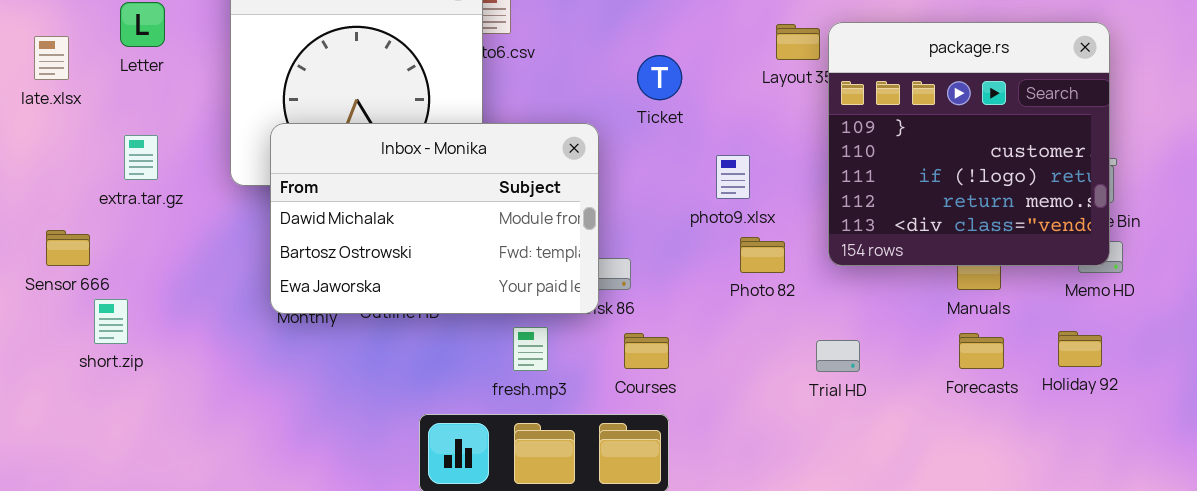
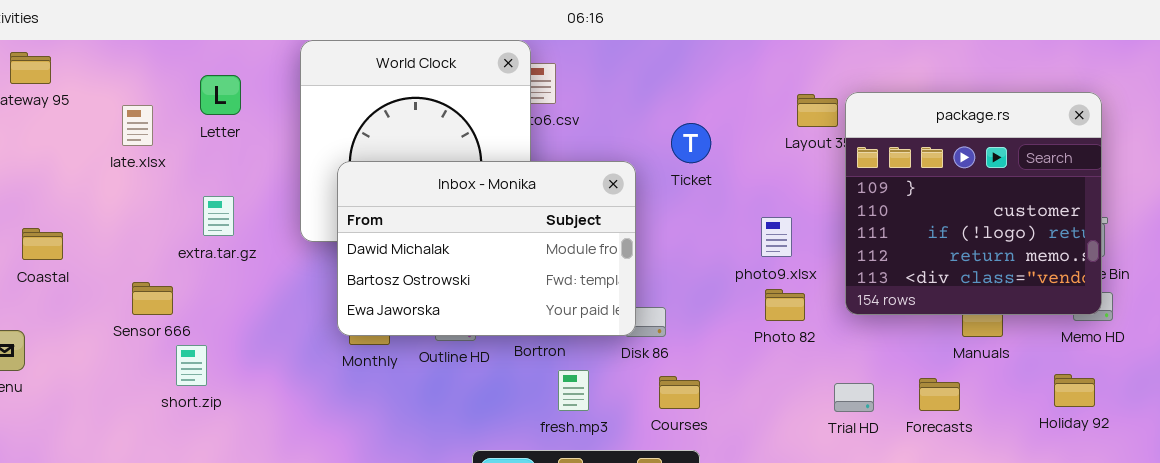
Inbox - Monika: [270,123,599,314] -> [337,161,636,336], moved
photo9.xlsx: [716,155,750,199] -> [761,217,792,257], moved
Forecasts: [959,333,1004,369] -> [919,378,960,411], moved

